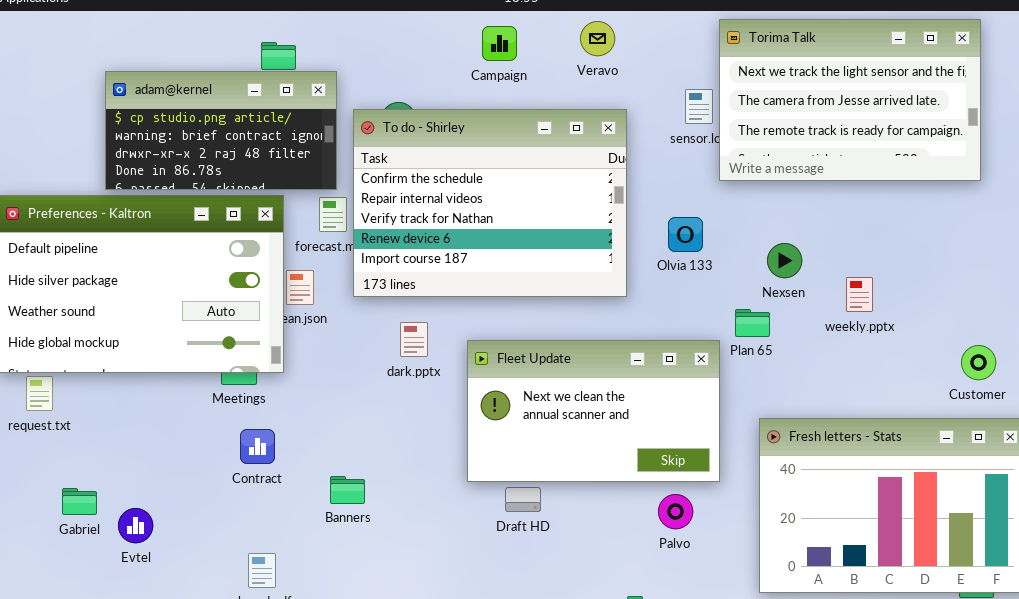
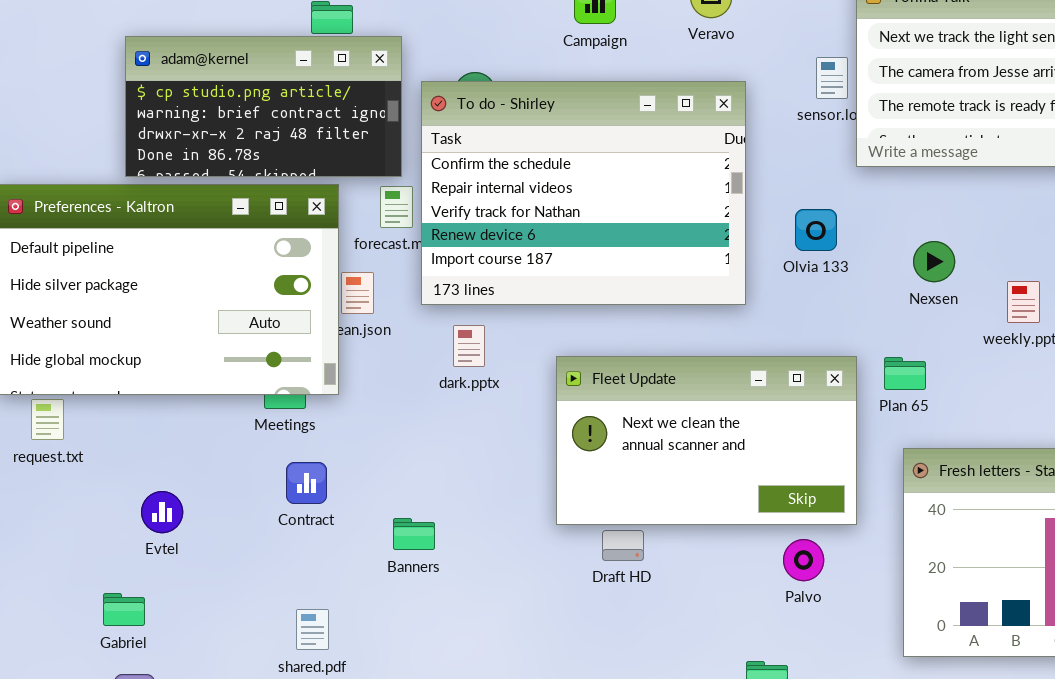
Plan 65: [735,309,770,337] -> [884,357,926,390], moved
dark.pptx: [400,322,428,357] -> [453,325,485,367], moved
Gabriel: [62,488,97,515] -> [103,593,145,626], moved
Evtel: [118,508,153,543] -> [141,491,183,533], moved

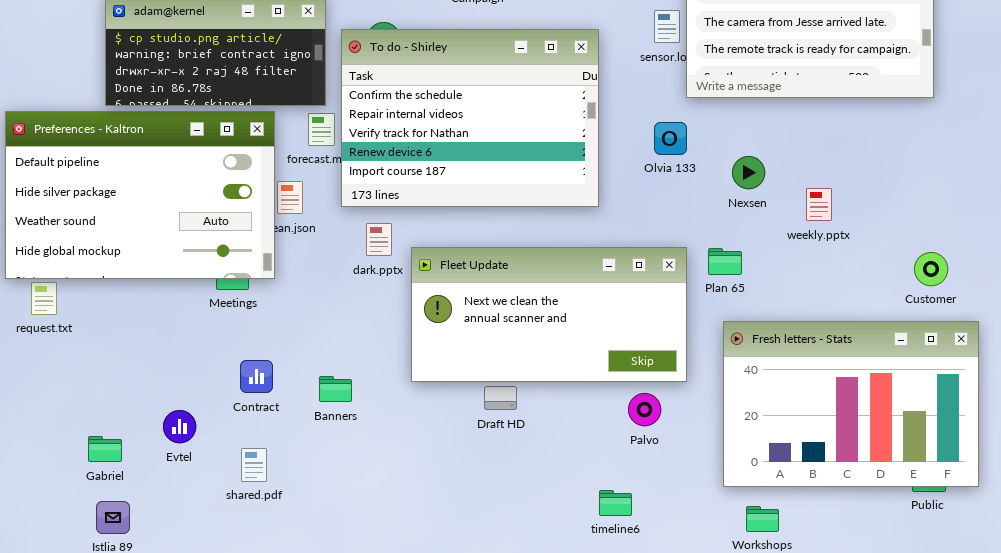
Olvia 133: [795,209,837,251] -> [654,122,687,155], moved
Fleet Update: [556,356,857,525] -> [411,247,687,382], resized
Contract: [286,462,327,504] -> [240,360,273,393], moved
Evtel: [141,491,183,533] -> [163,410,196,443], moved

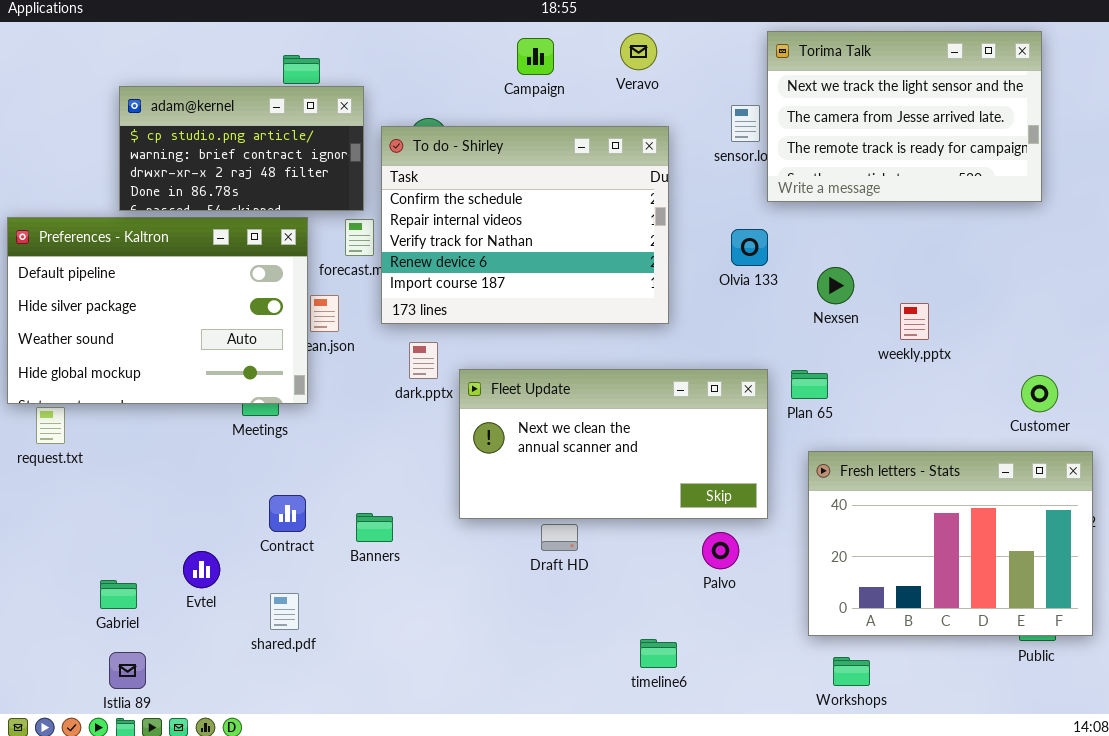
timeline6: [599,490,632,516] -> [640,639,677,668], moved

